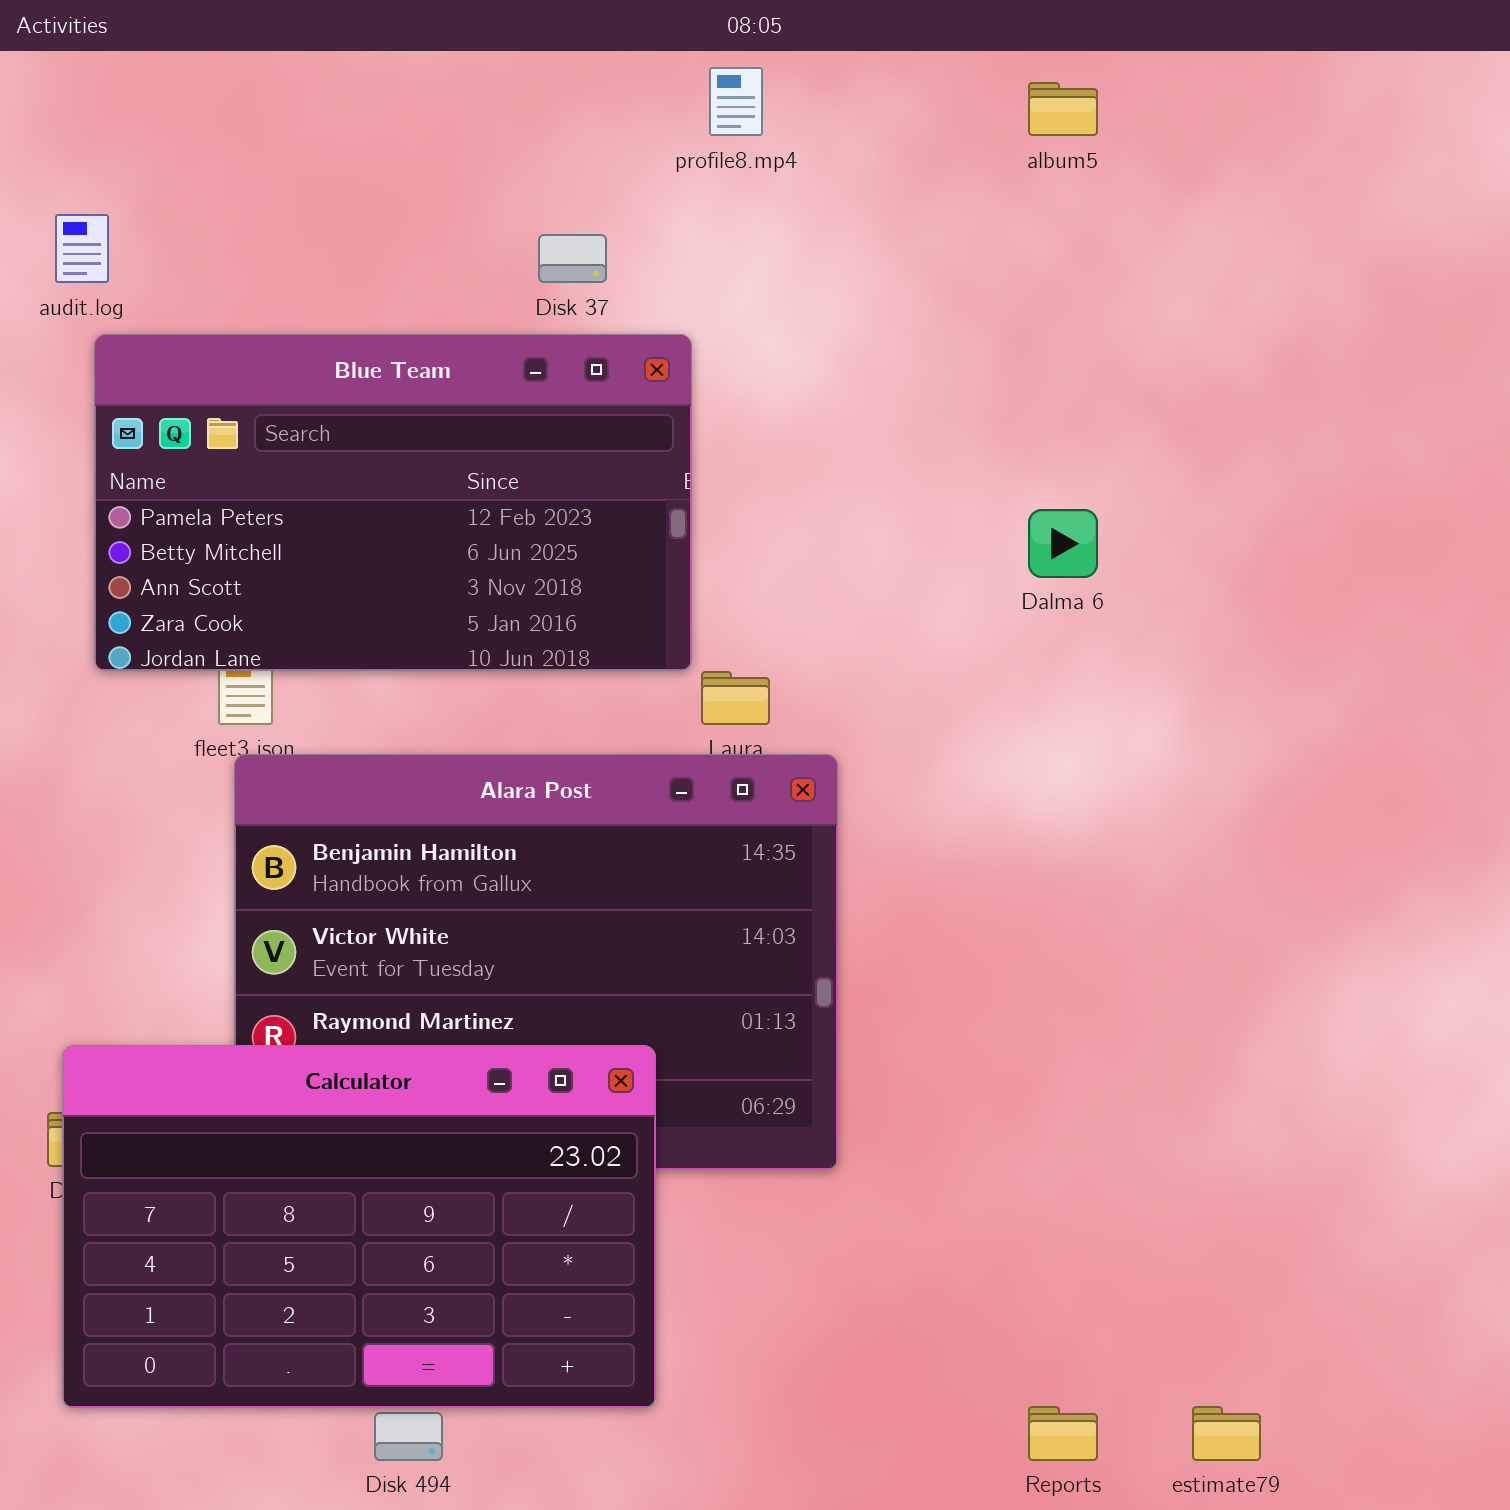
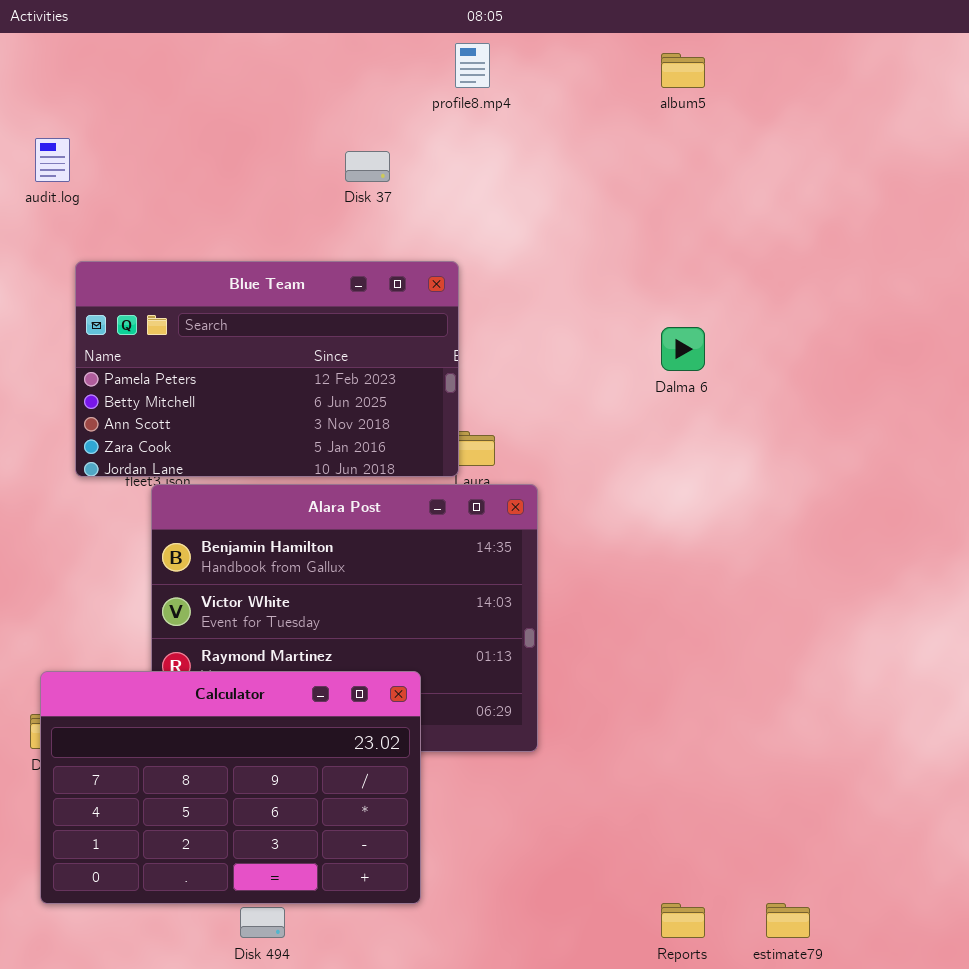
Blue Team: [94,334,692,671] -> [75,261,459,477], moved

